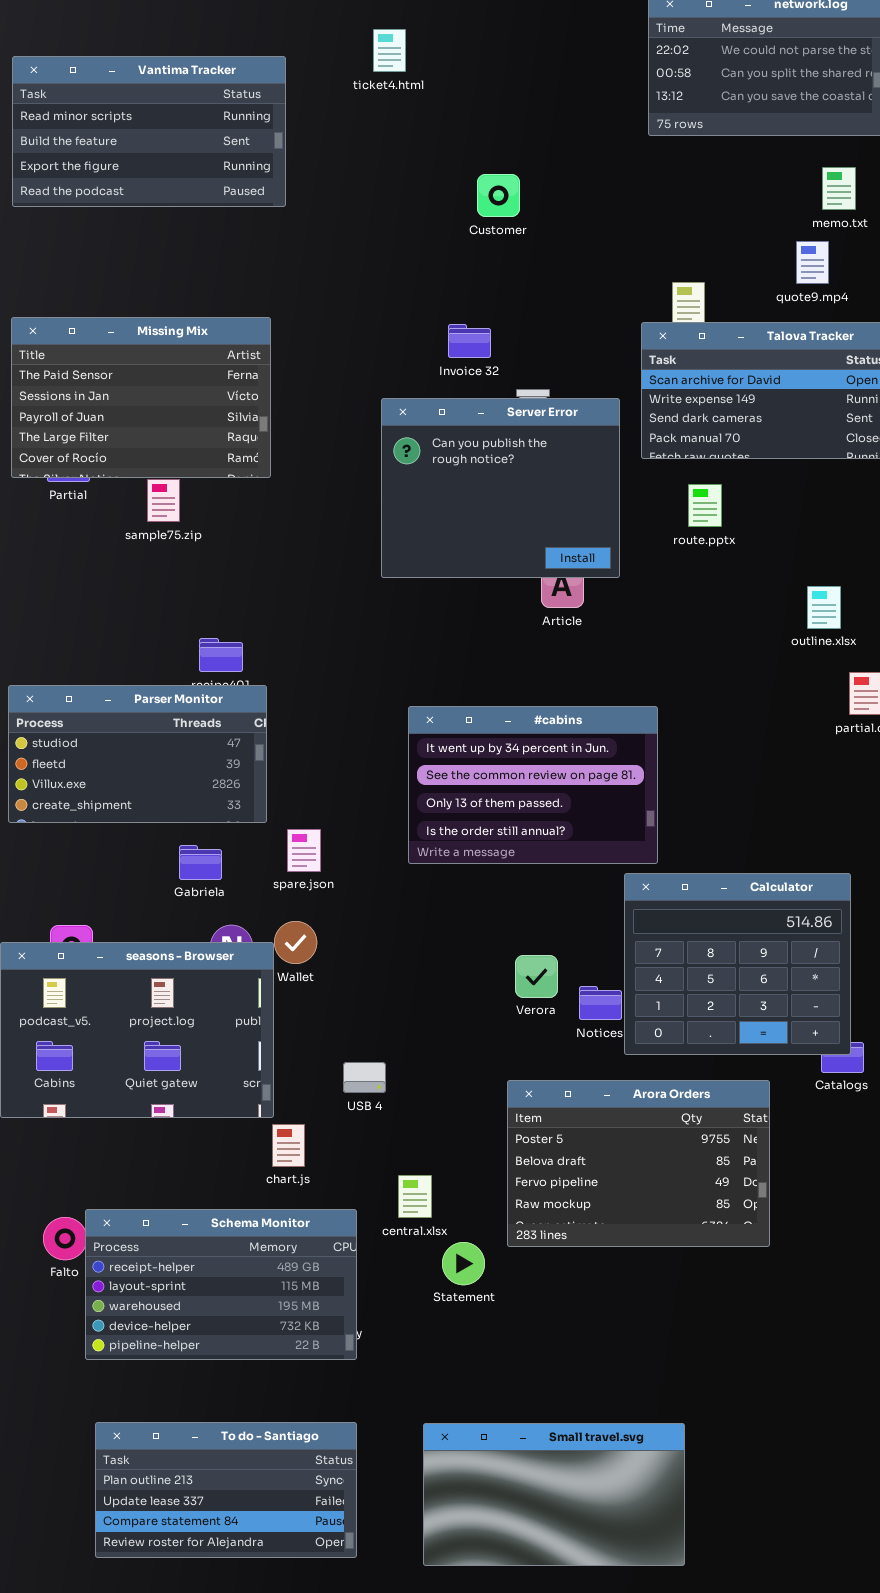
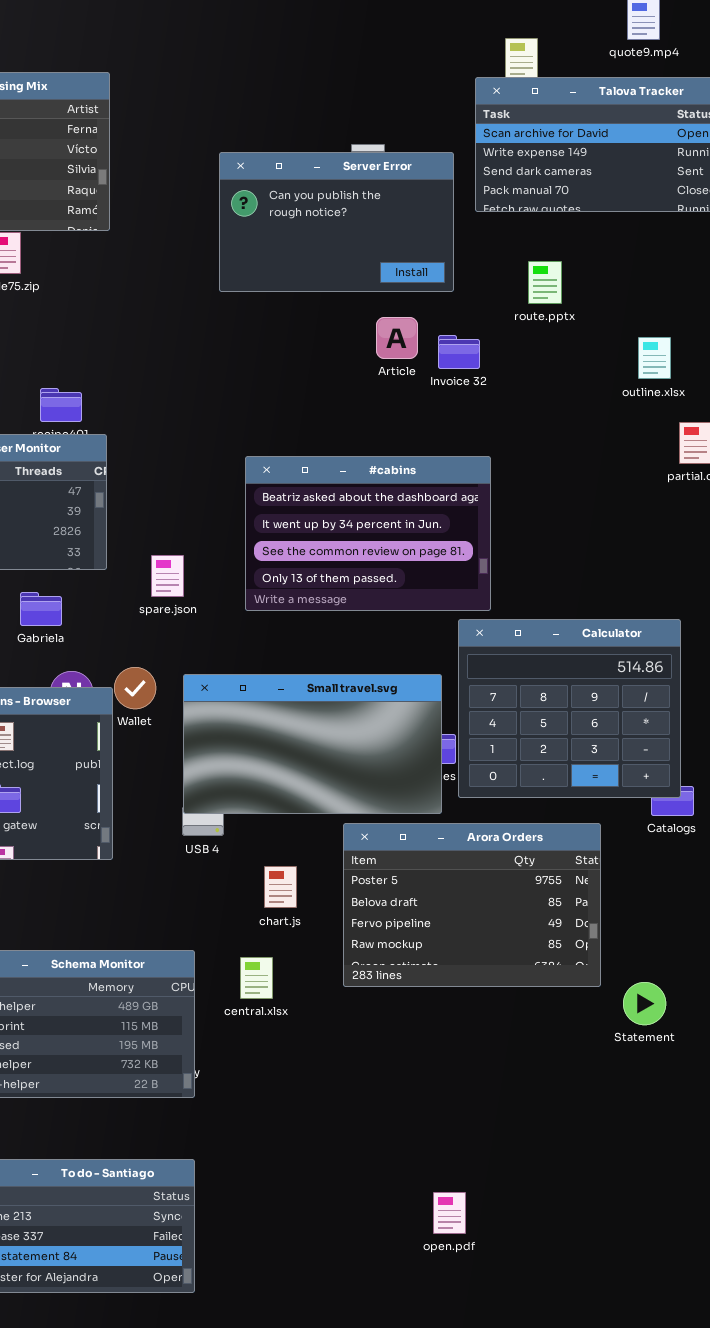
Invoice 32: [448,324,491,358] -> [438,335,480,369], moved
Server Error: [381,398,620,578] -> [219,152,454,292], resized
route.pptx: [688,484,722,527] -> [528,261,562,304], moved
#cabins: [408,706,658,864] -> [245,456,491,611], scrolled up 1 row
spare.json: [287,829,321,872] -> [151,555,184,597], moved
chart.js: [272,1124,305,1167] -> [264,866,297,908], moved
central.xlsx: [398,1175,432,1218] -> [240,957,273,999], moved
Statement: [442,1242,485,1285] -> [623,982,666,1025], moved
Small travel.svg: [423,1423,685,1566] -> [183,674,442,814], moved

